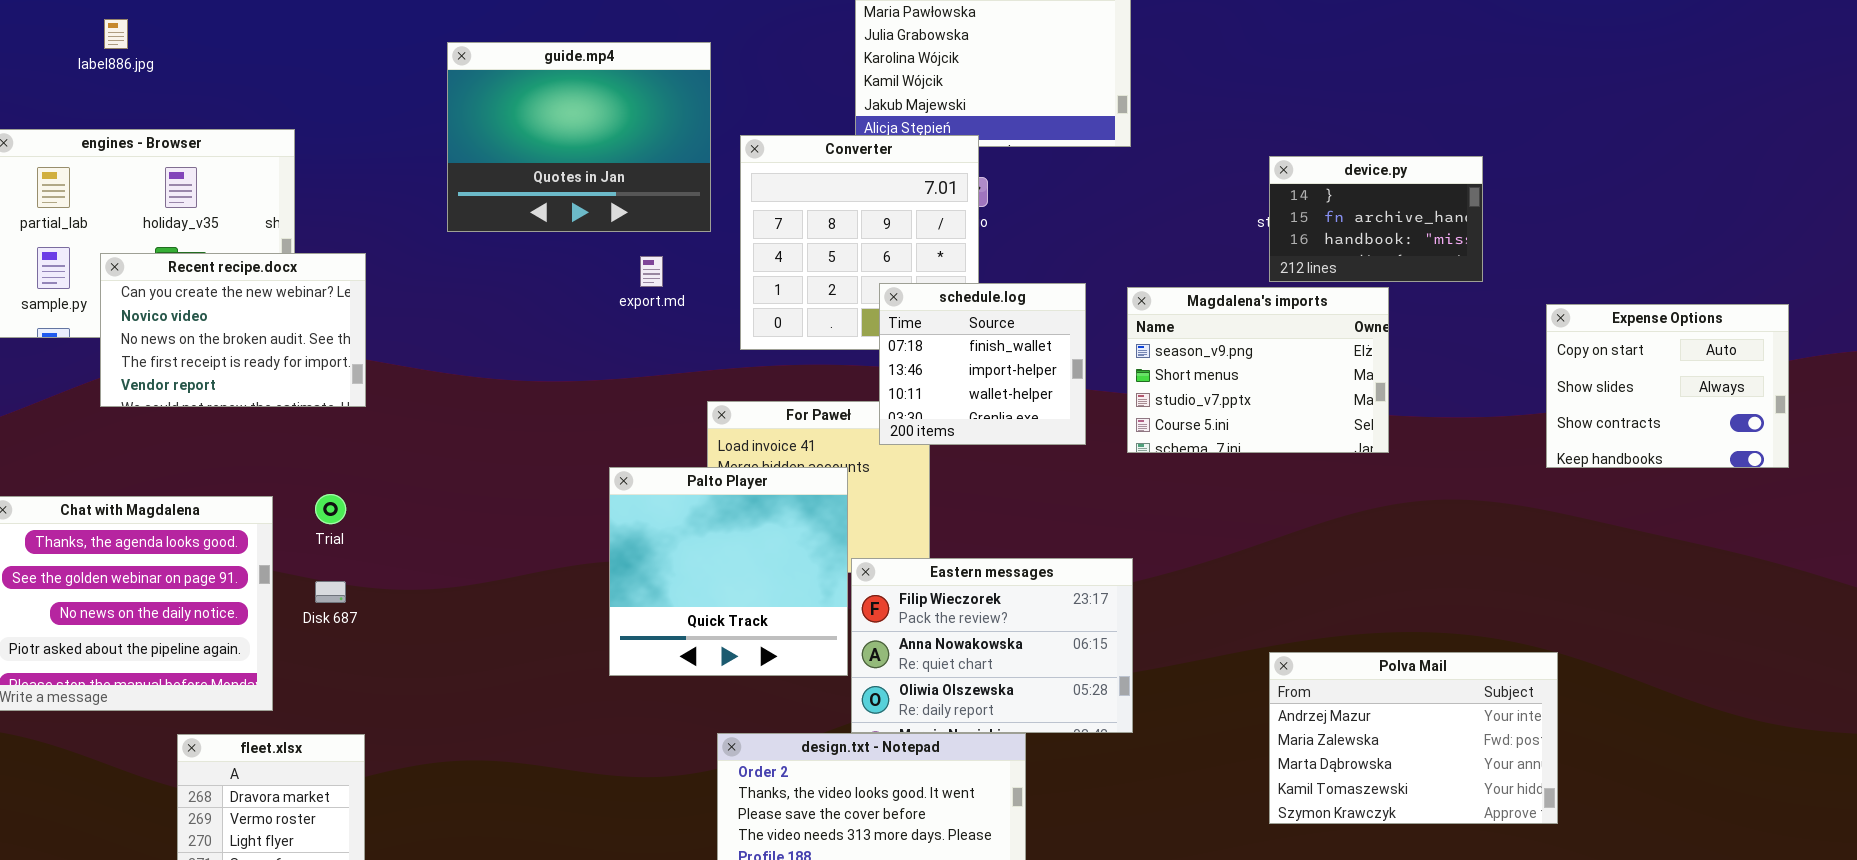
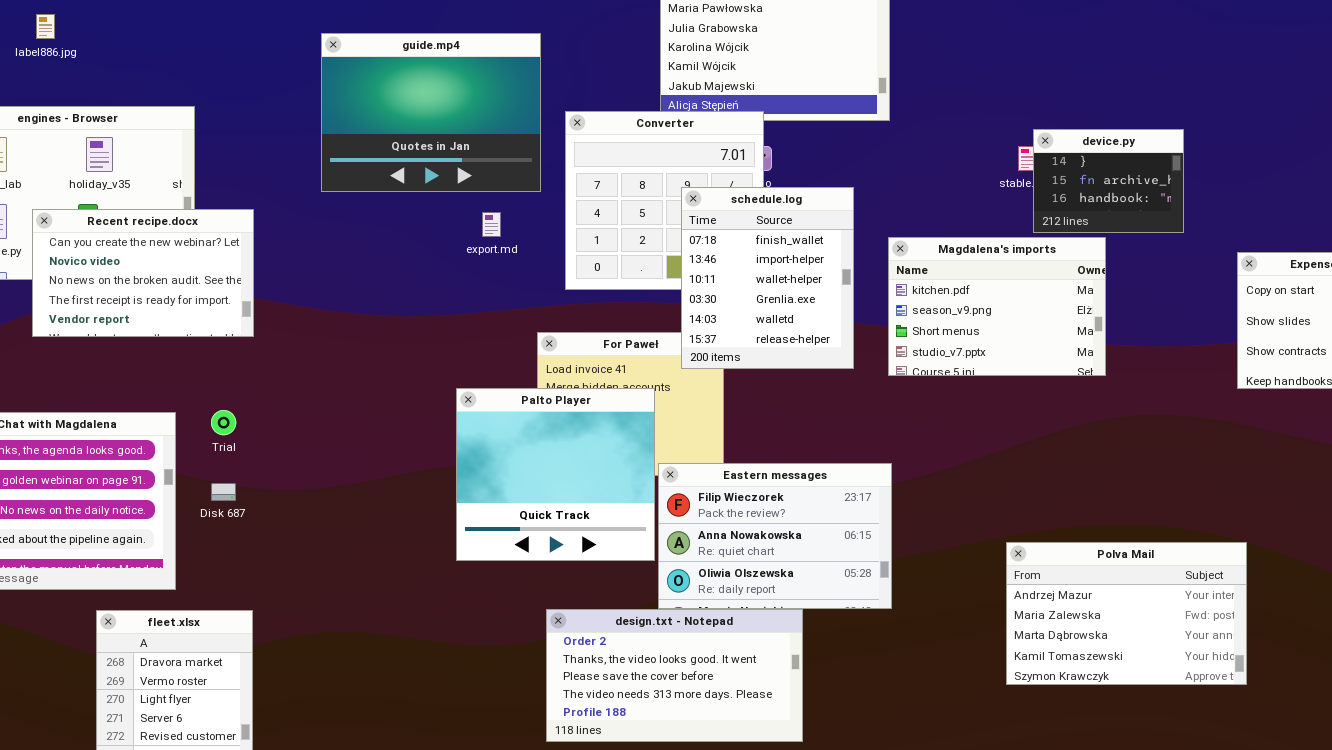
device.py: [1269,156,1483,282] -> [1033,129,1184,233], resized
schedule.log: [879,283,1086,445] -> [681,187,854,369], resized
Magdalena's imports: [1127,287,1389,453] -> [888,237,1106,376], scrolled up 1 row

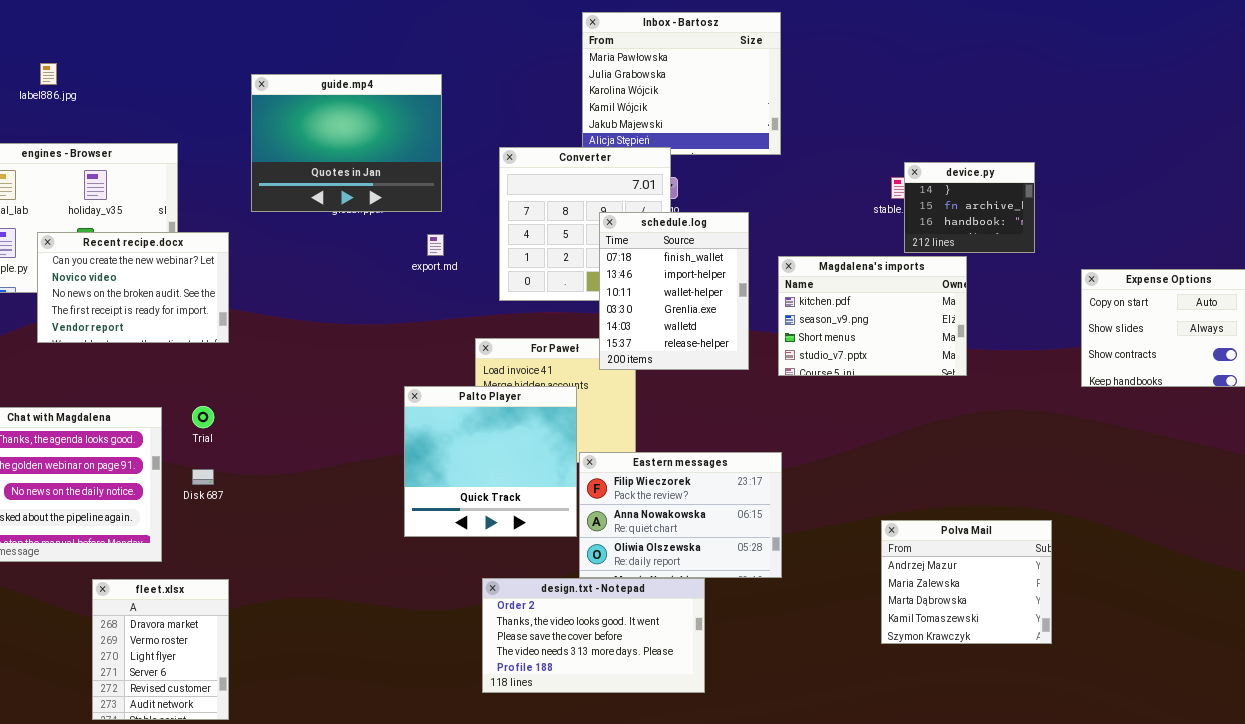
guide.mp4: [321,33,541,192] -> [251,74,442,212], moved
Polva Mail: [1006,542,1247,685] -> [881,520,1052,644], resized

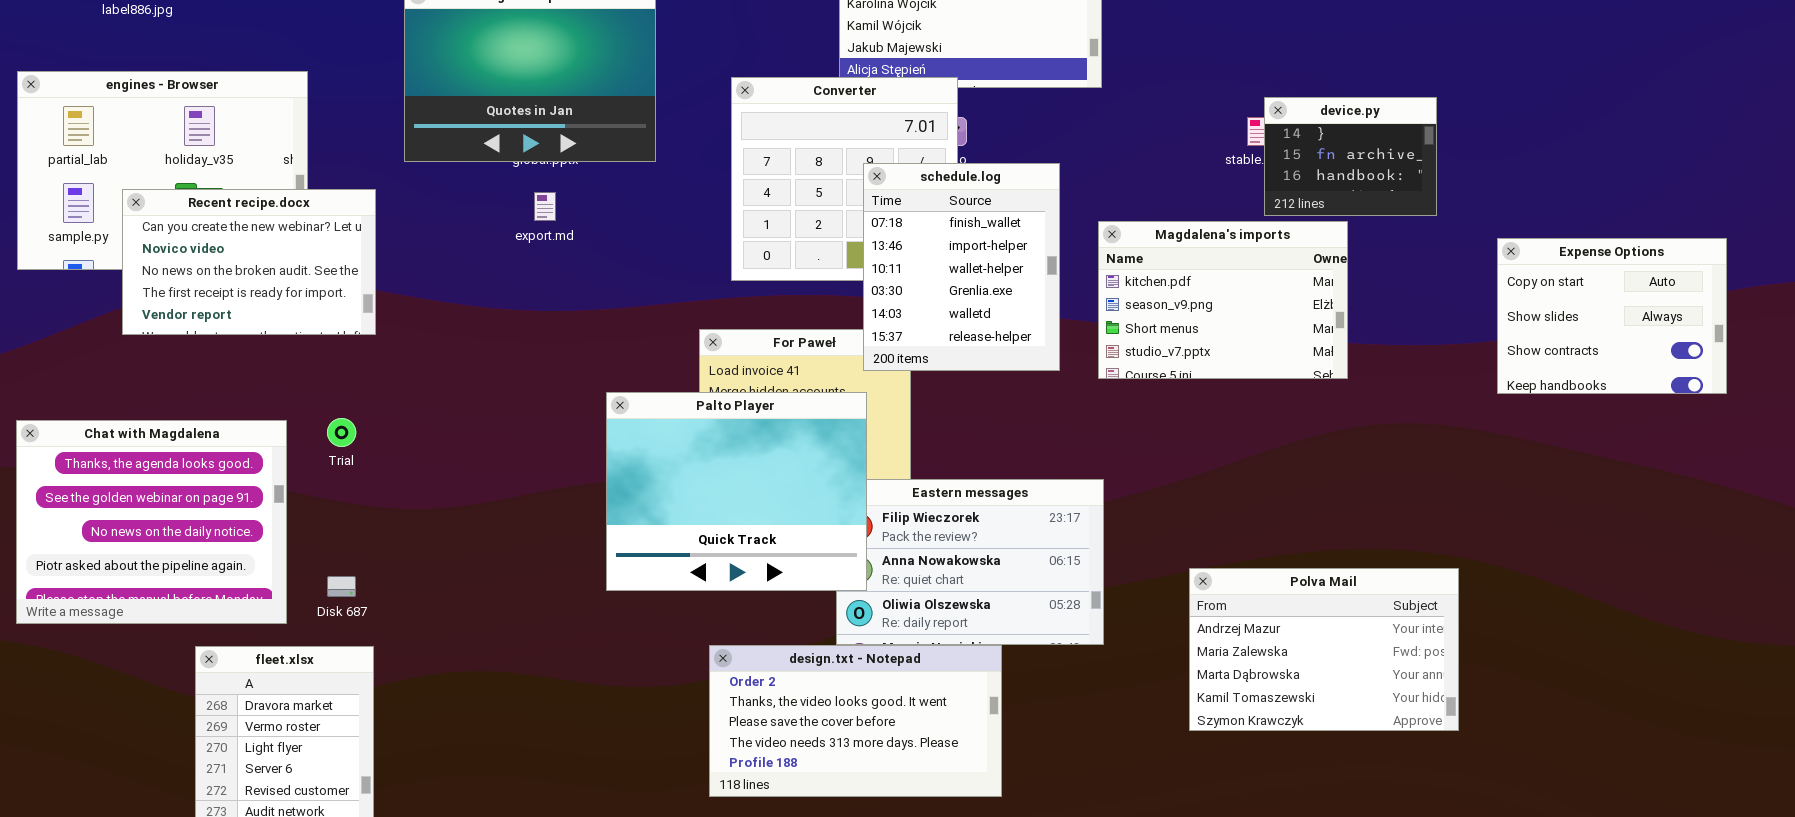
export.md: [427,234,444,256] -> [534,192,556,221], moved
Palto Player: [404,386,577,537] -> [606,392,867,591], resized
Disk 687: [192,469,214,485] -> [327,576,356,597], moved
Polva Mail: [881,520,1052,644] -> [1189,568,1459,731], resized

